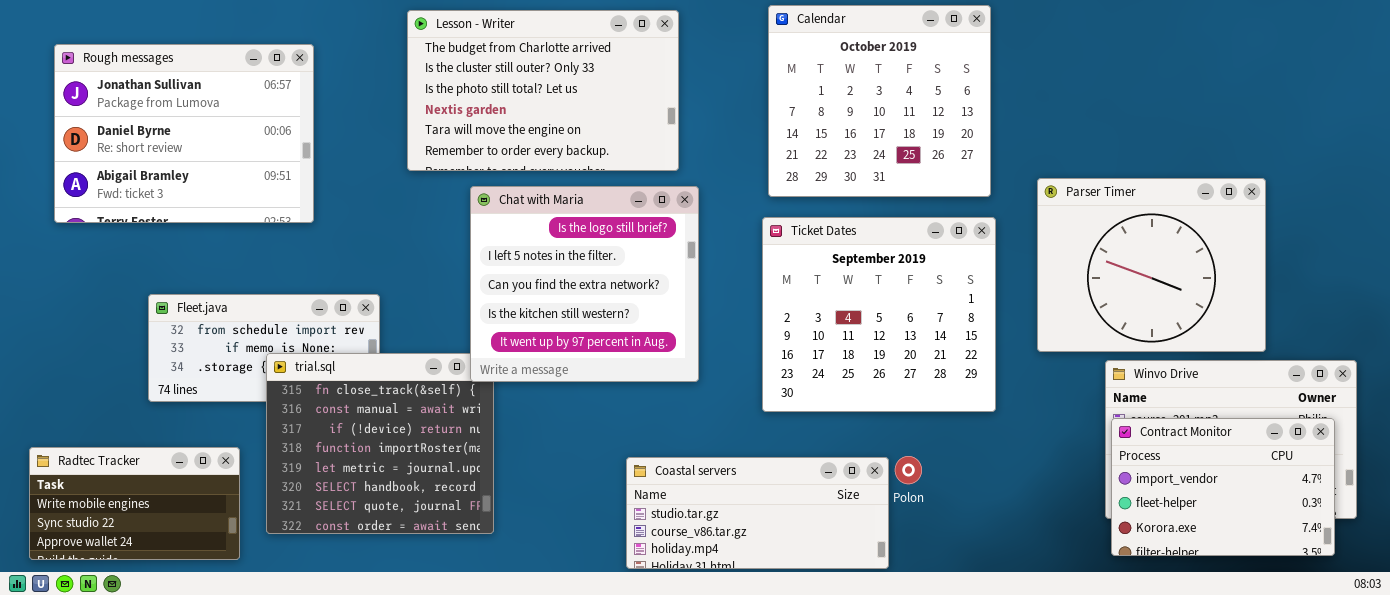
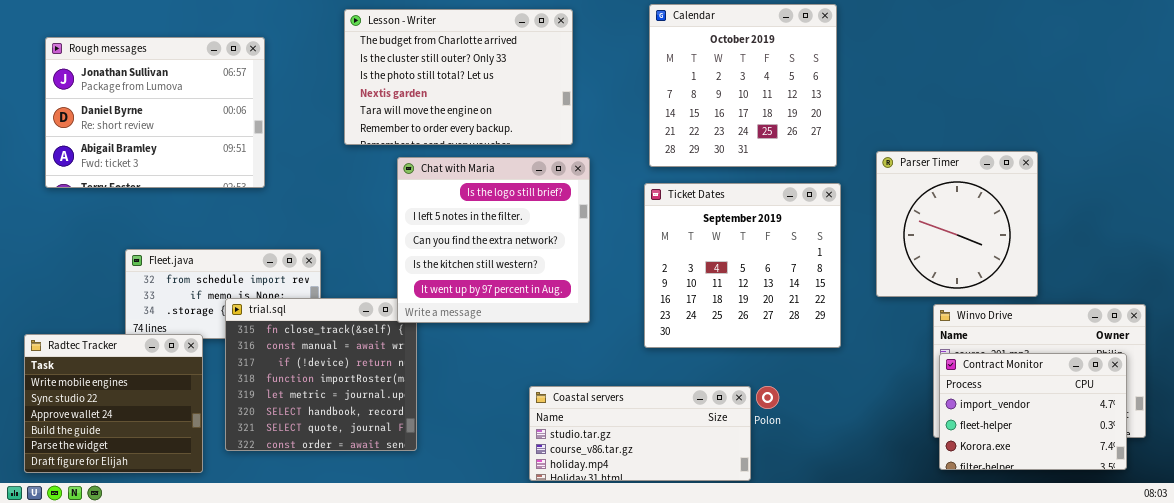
Parser Timer: [1037,178,1266,352] -> [876,151,1038,297], resized
Radtec Tracker: [29,447,240,560] -> [24,334,203,473], resized

